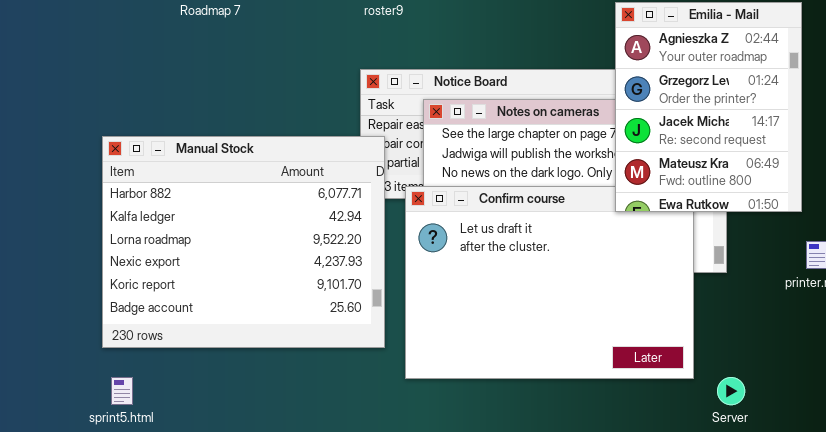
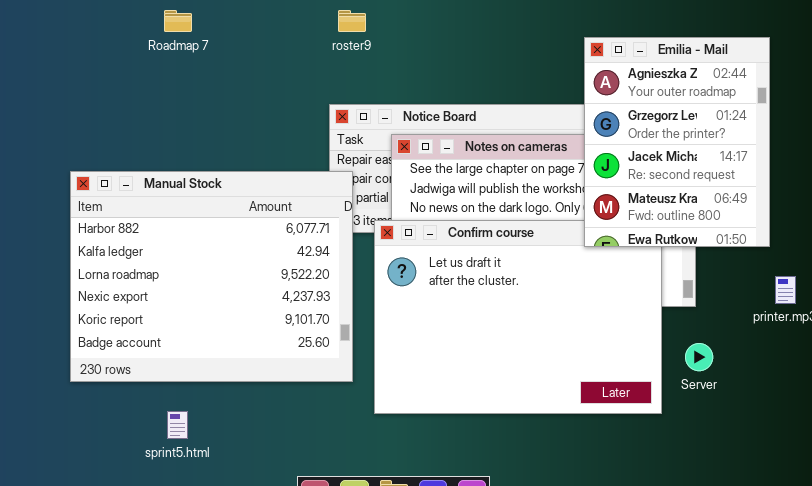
sprint5.html: [111,377,133,405] -> [167,411,188,439], moved
Server: [717,377,745,405] -> [685,343,713,371], moved

